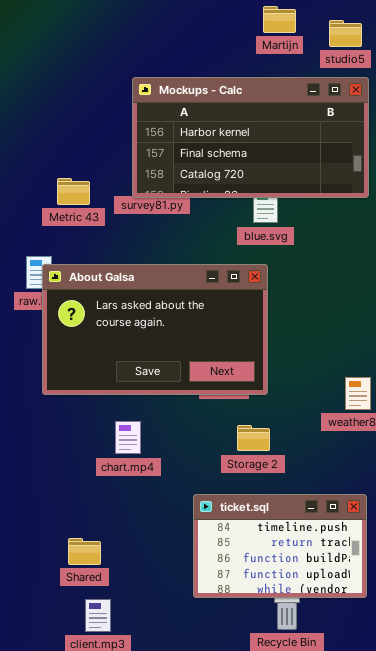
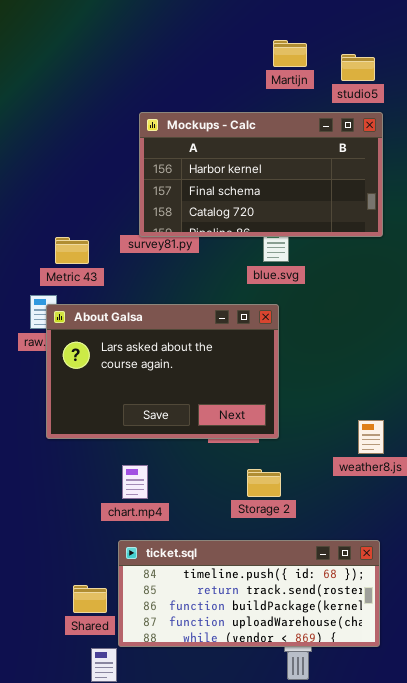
Metric 43: [57,178,90,205] -> [55,237,89,264], moved
ticket.sql: [193,494,367,598] -> [118,540,380,647], resized

